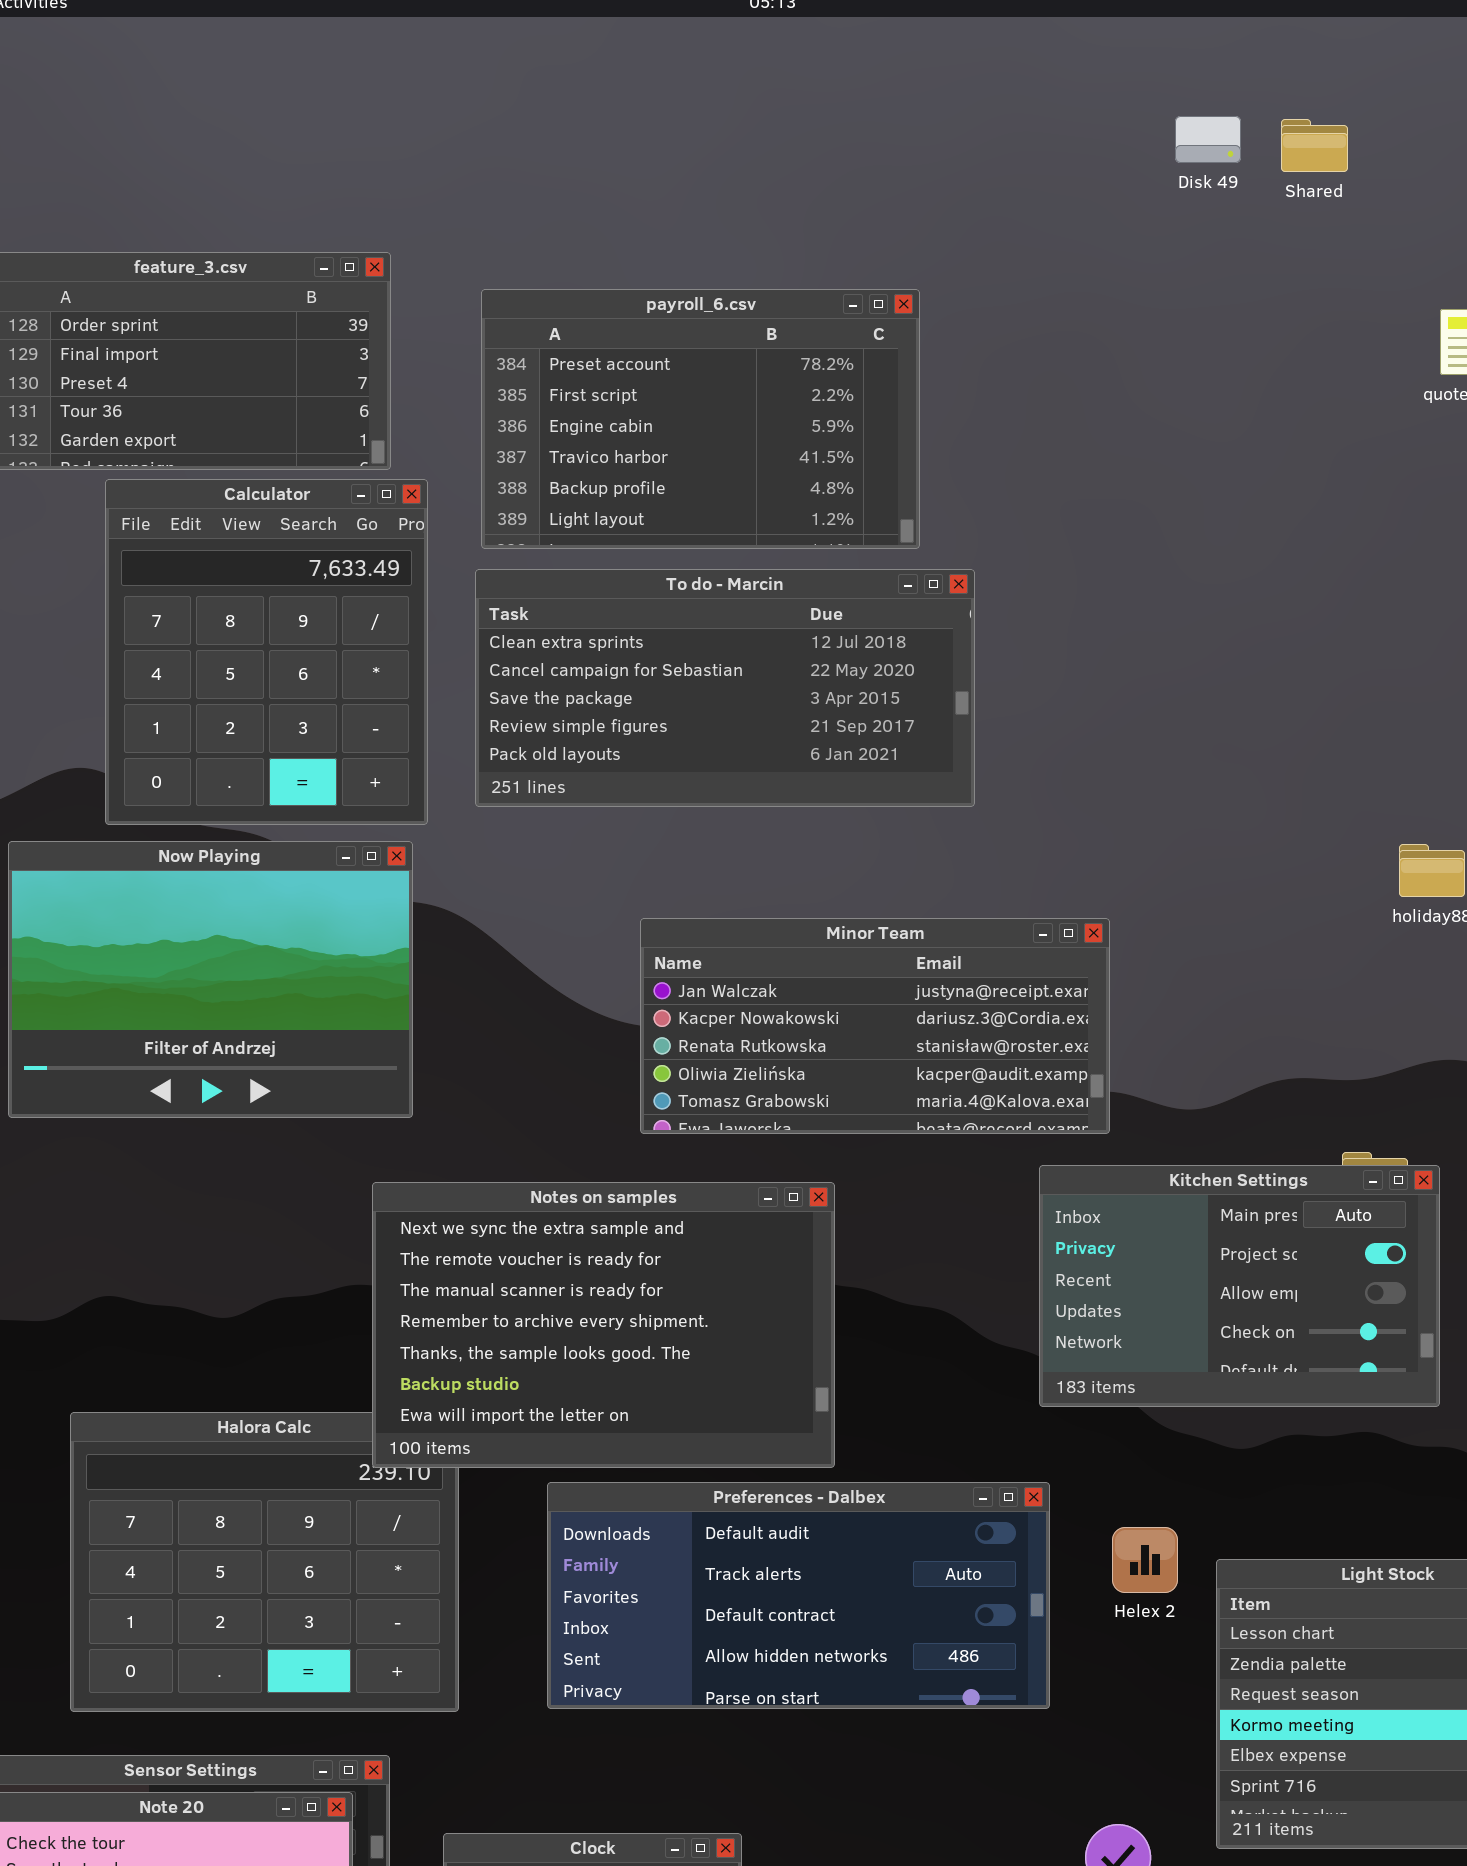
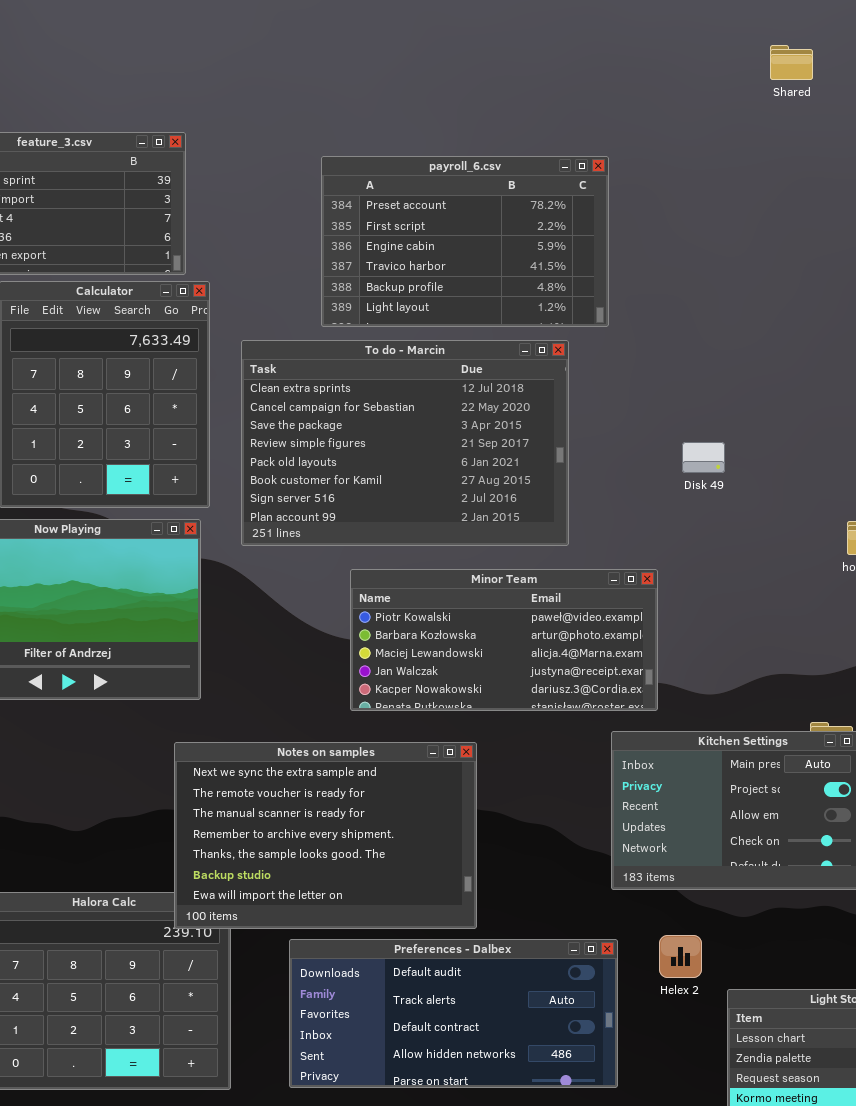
Disk 49: [1175,116,1241,163] -> [682,442,725,473], moved
payroll_6.csv: [481,289,920,549] -> [321,156,609,327], moved
To do - Marcin: [475,569,975,807] -> [241,340,569,546], resized
Minor Team: [640,918,1110,1134] -> [350,569,658,711], scrolled up 3 rows
Helex 2: [1112,1527,1178,1593] -> [659,935,702,978], moved

